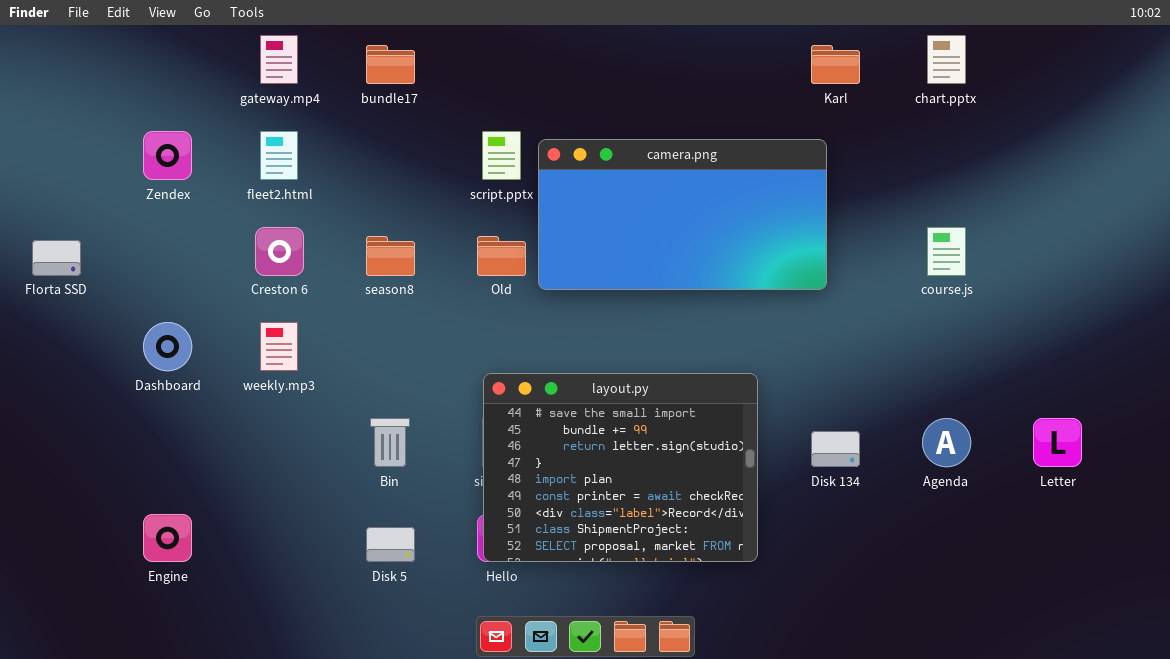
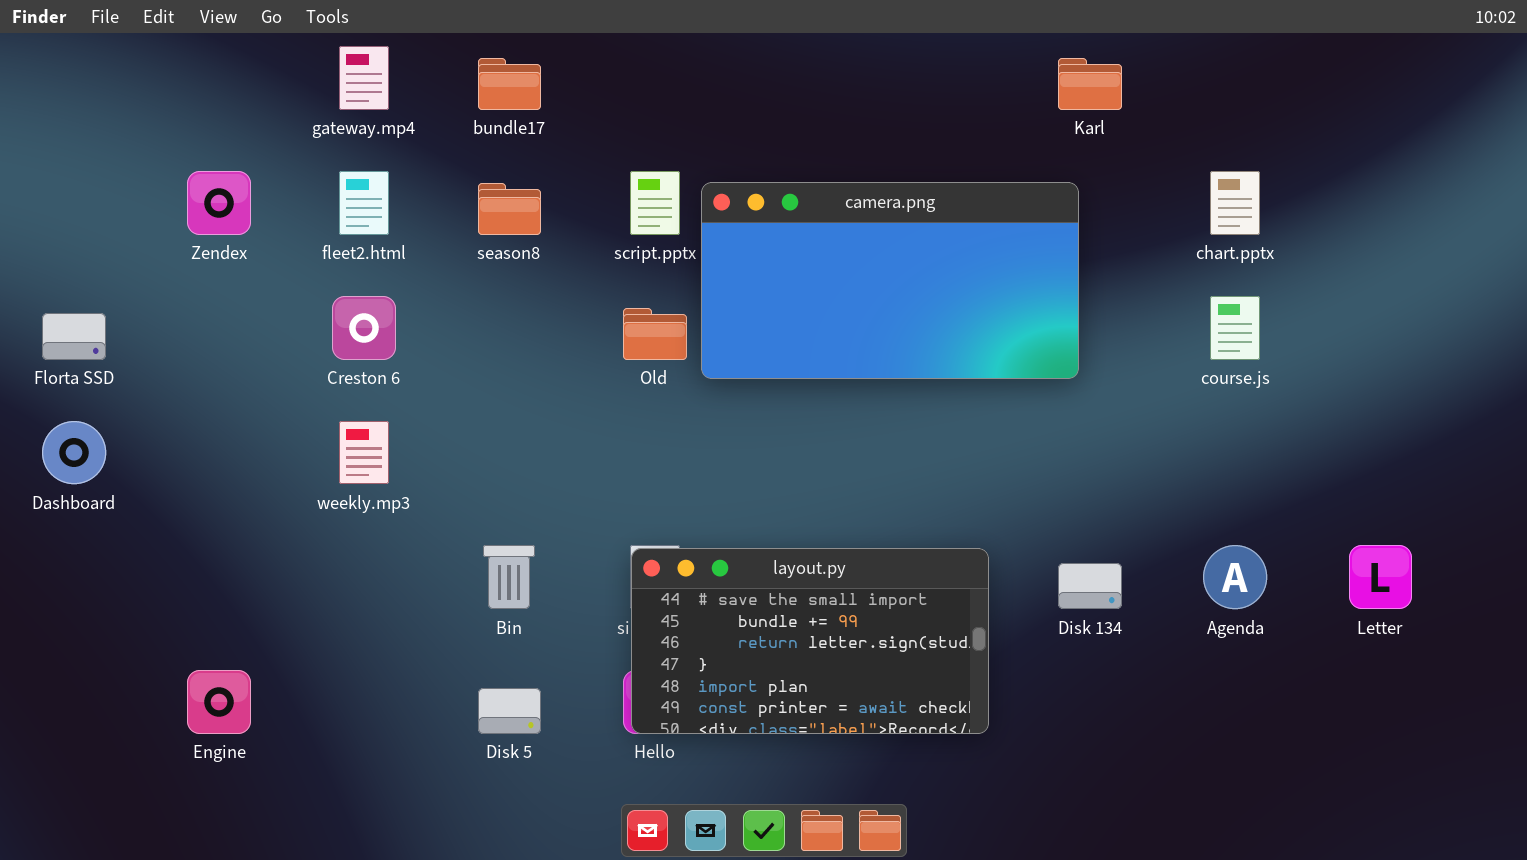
chart.pptx: [927,35,966,84] -> [1210,171,1260,235], moved
season8: [366,236,415,276] -> [478,183,541,235], moved
Dashboard: [143,322,192,371] -> [42,421,106,484], moved
layout.py: [483,373,758,562] -> [631,548,989,734], resized

